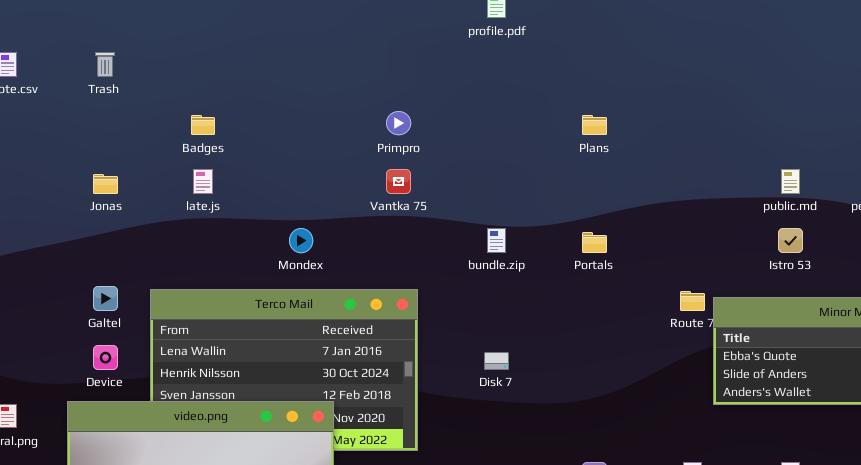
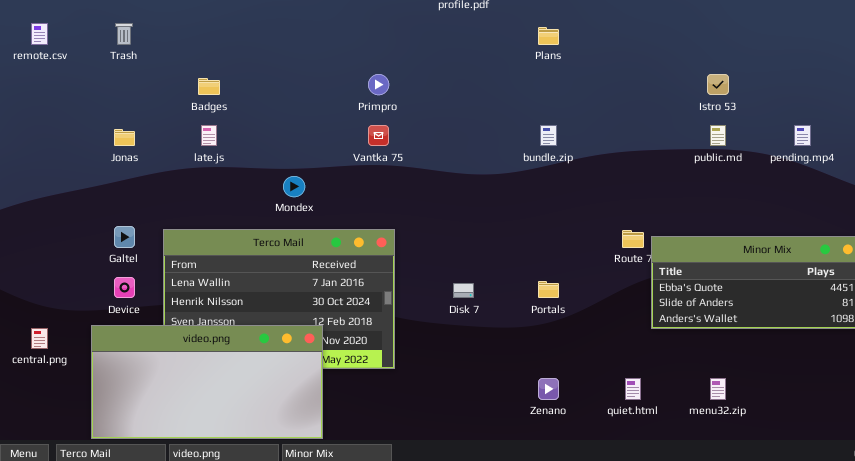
Plans: [582,115,607,135] -> [538,27,559,45], moved
bundle.zip: [487,228,506,253] -> [540,125,557,146], moved
Istro 53: [778,228,803,253] -> [707,74,729,95], moved
Portals: [582,232,607,253] -> [538,281,559,298], moved

